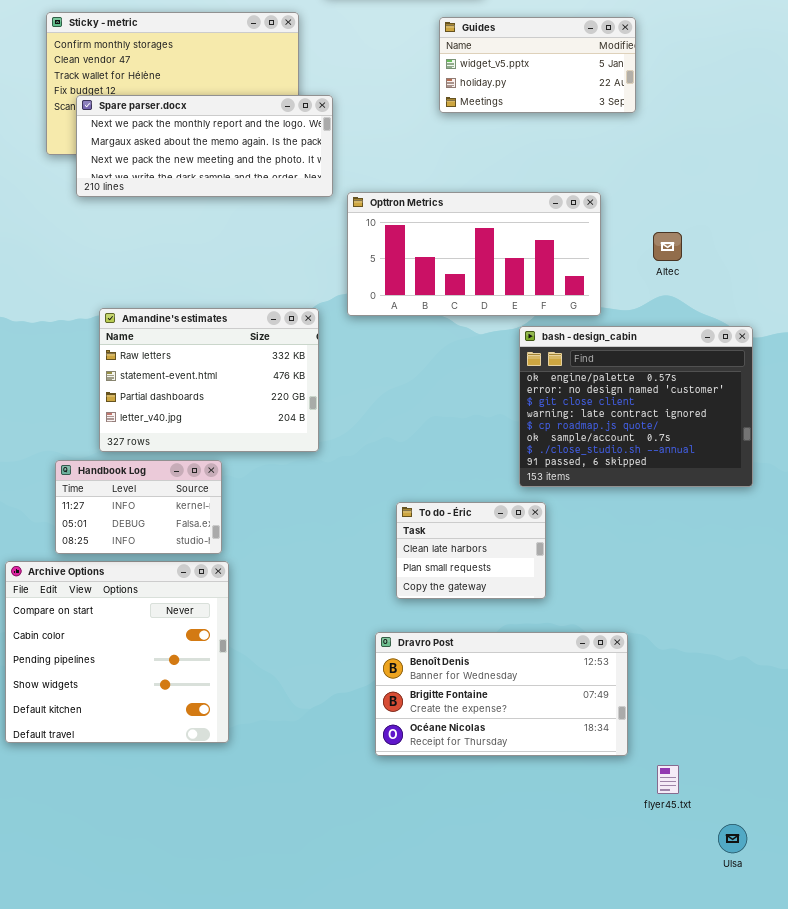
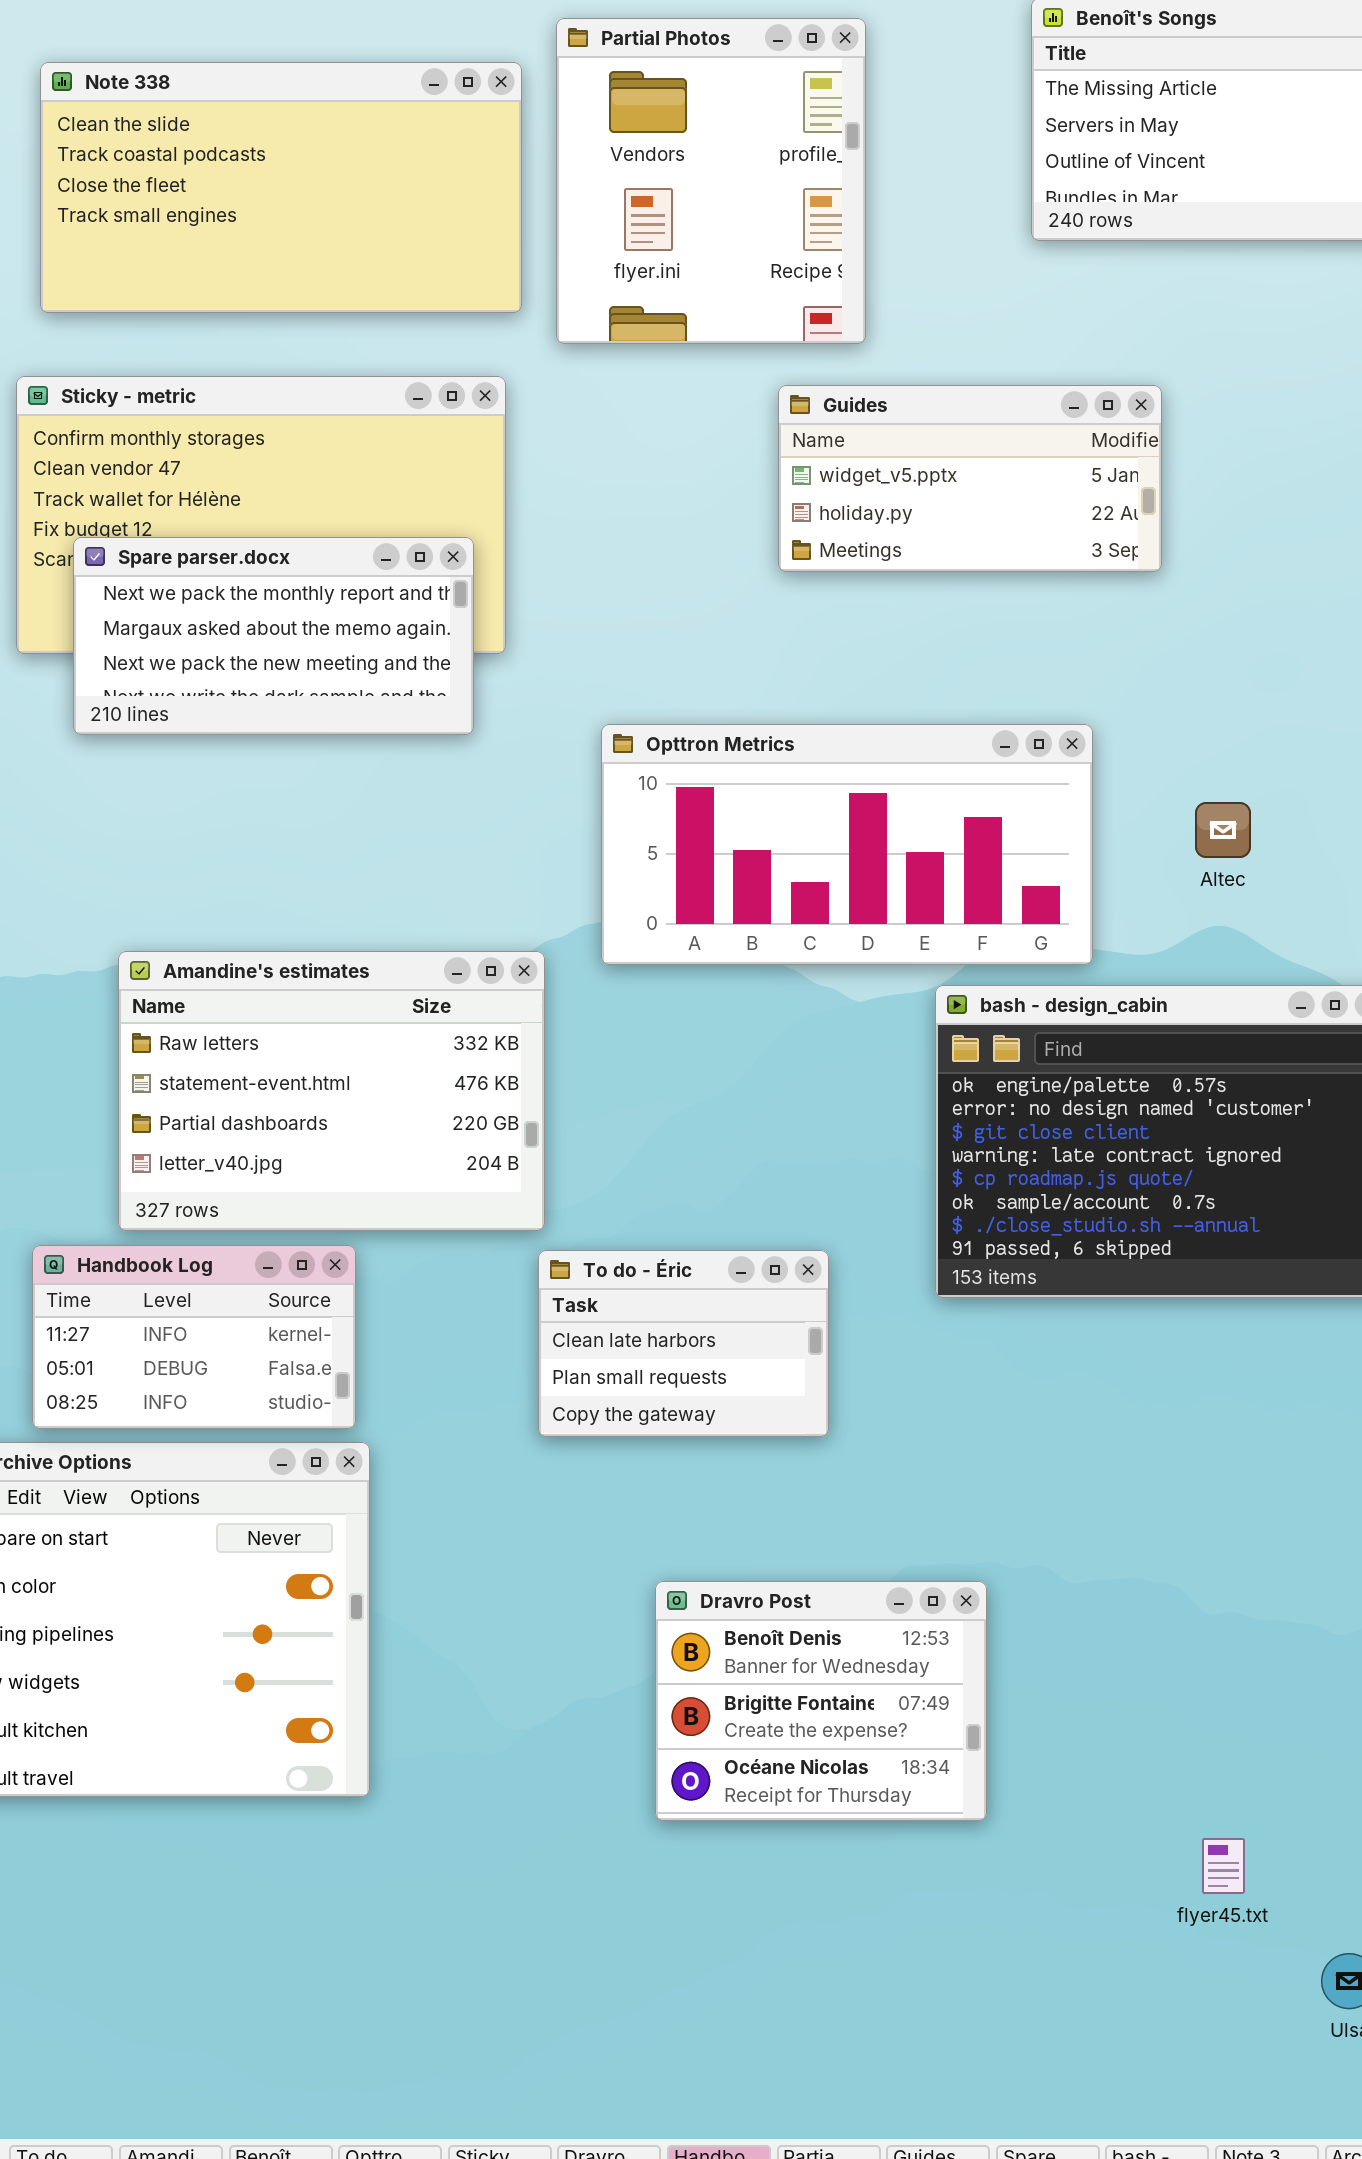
Spare parser.docx: [76,95,333,197] -> [73,537,474,735], resized
To do - Éric: [396,502,546,599] -> [538,1250,829,1437], moved
Dravro Post: [375,632,628,756] -> [655,1581,987,1821], resized

